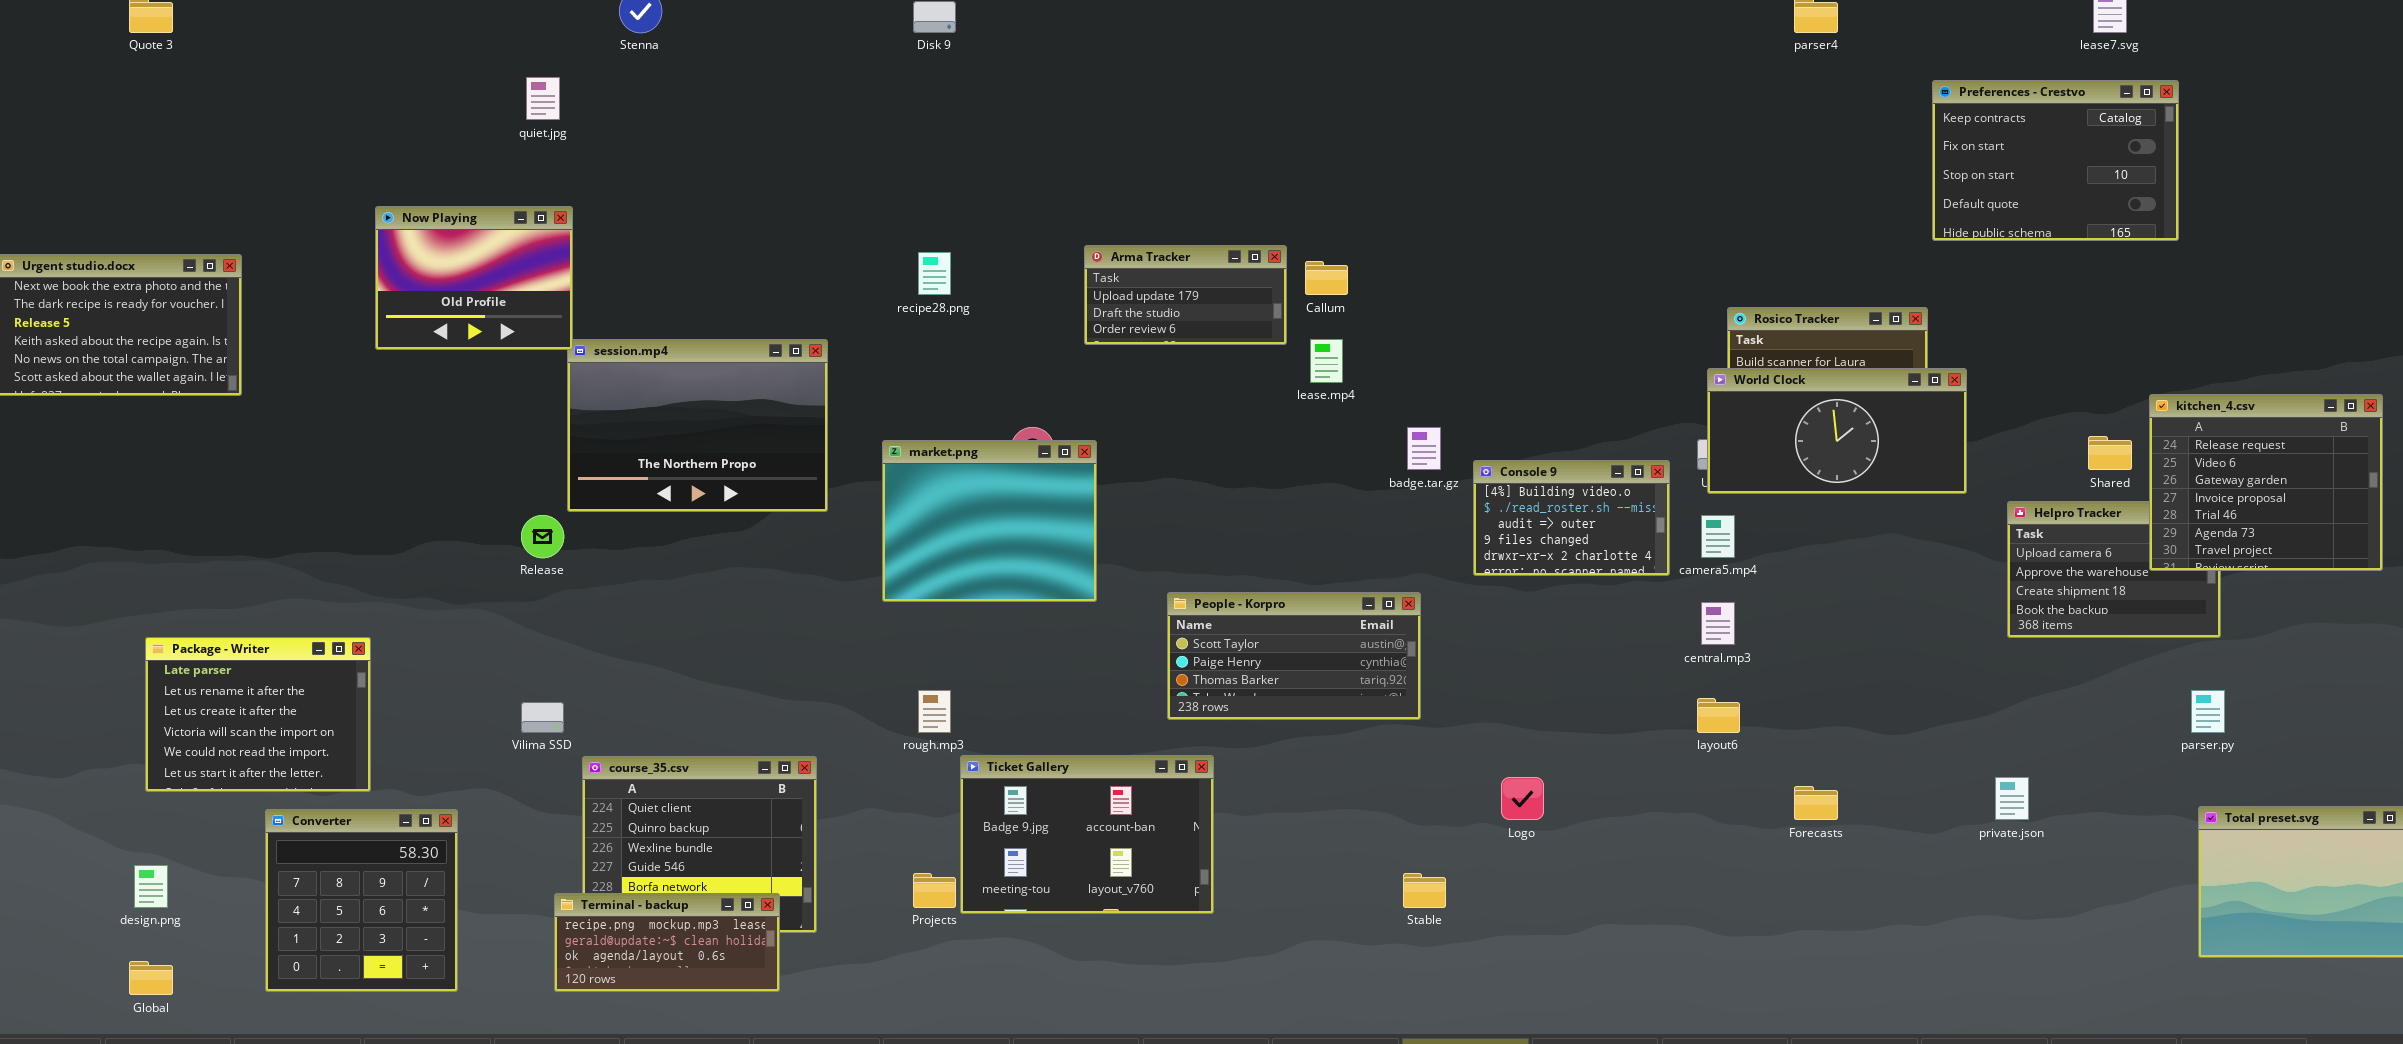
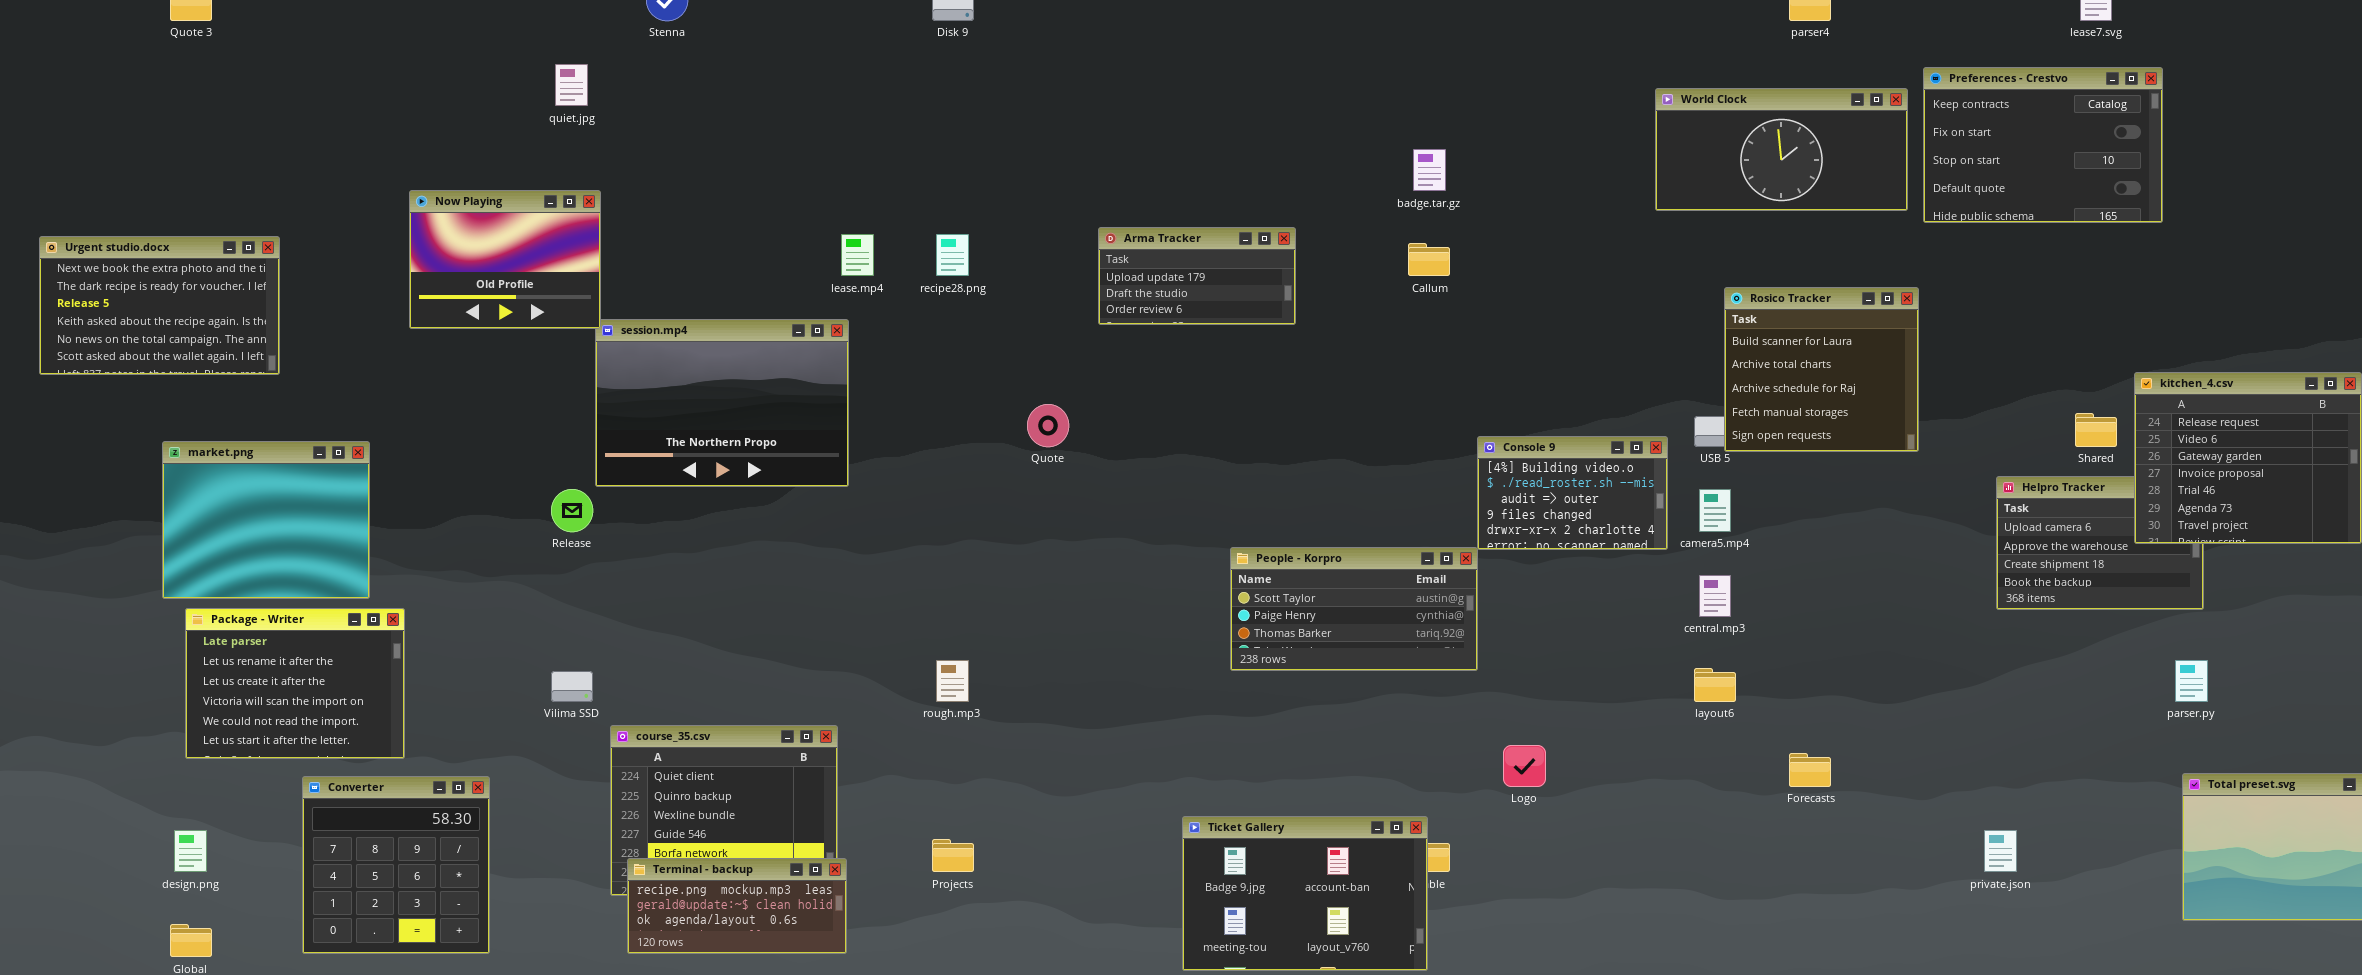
Callum: [1305,261,1348,295] -> [1408,243,1450,276], moved
lease.mp4: [1310,339,1343,383] -> [841,234,874,276], moved
World Clock: [1707,368,1967,494] -> [1655,88,1908,211], moved
badge.tar.gz: [1407,427,1441,470] -> [1413,149,1446,191], moved
market.png: [882,440,1097,602] -> [162,441,370,599], moved
People - Korpro: [1167,592,1421,720] -> [1230,547,1478,671], moved
Ticket Gallery: [960,755,1214,914] -> [1182,816,1428,971], moved
private.json: [1995,777,2029,820] -> [1984,830,2017,872], moved
Terminal - backup: [554,893,780,992] -> [627,858,847,954], moved

